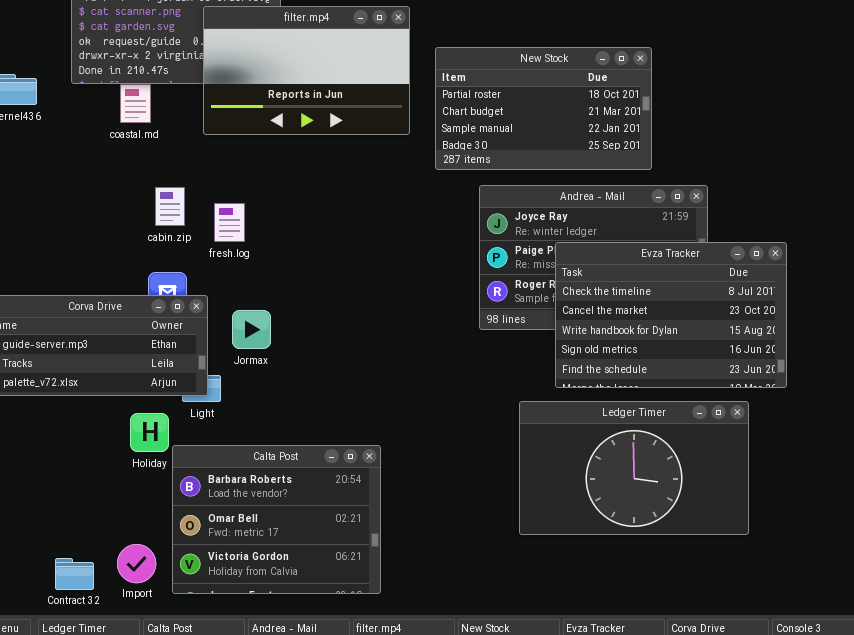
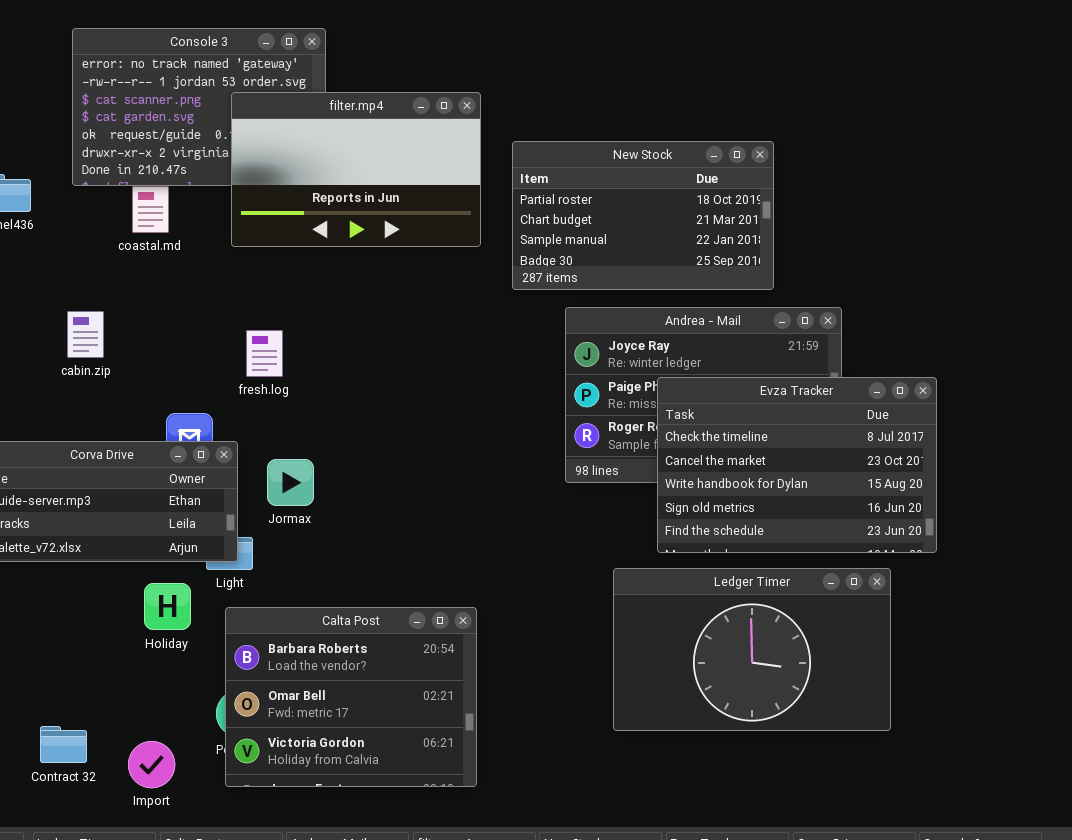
cabin.zip: [155,187,185,226] -> [67,311,104,358], moved
Calta Post: [172,445,381,594] -> [225,607,477,787], moved
Contract 32: [55,558,94,590] -> [40,726,87,763], moved

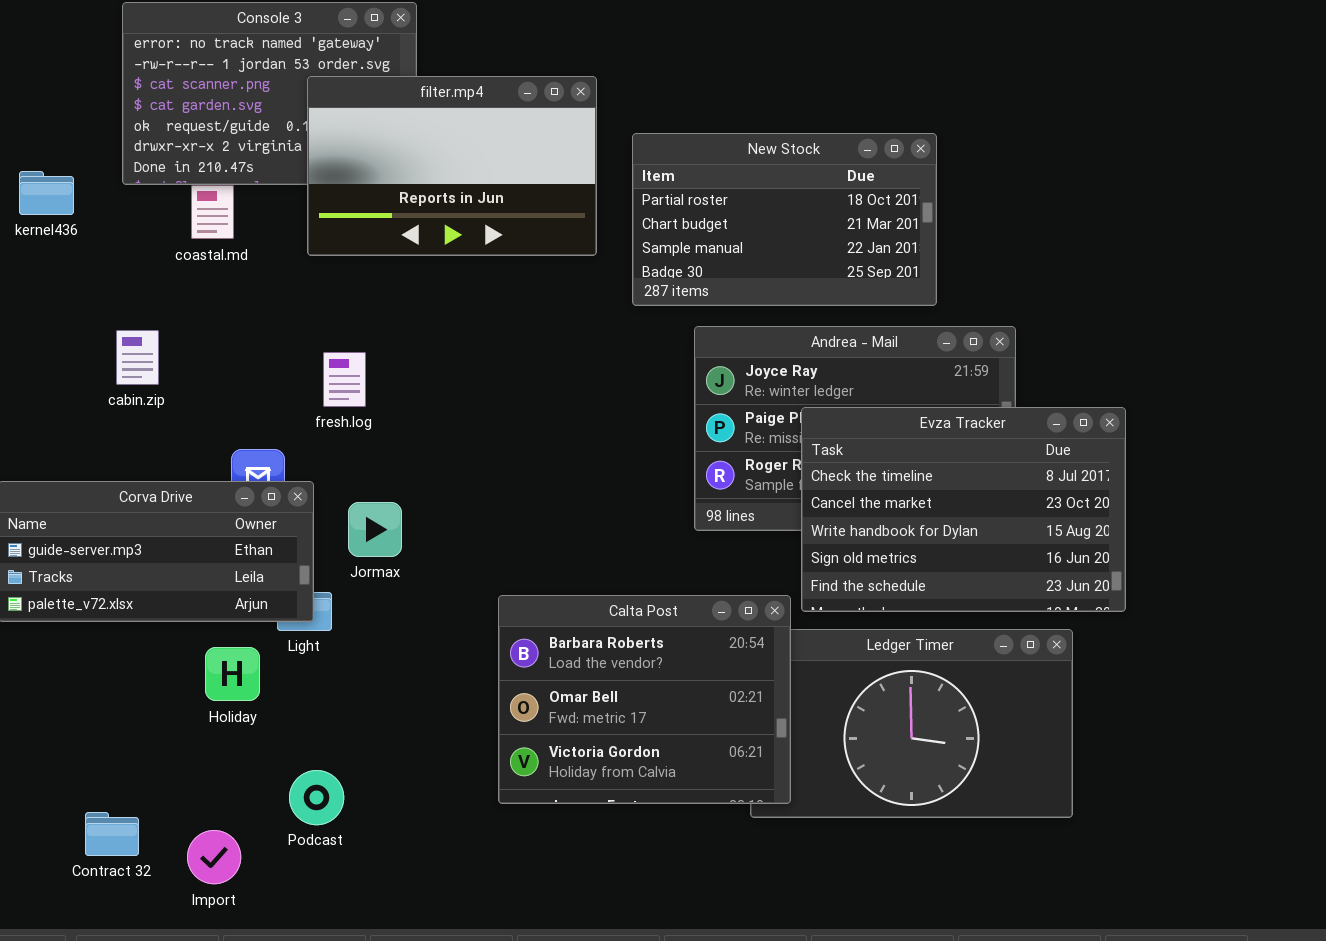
Calta Post: [225,607,477,787] -> [498,595,791,804], moved

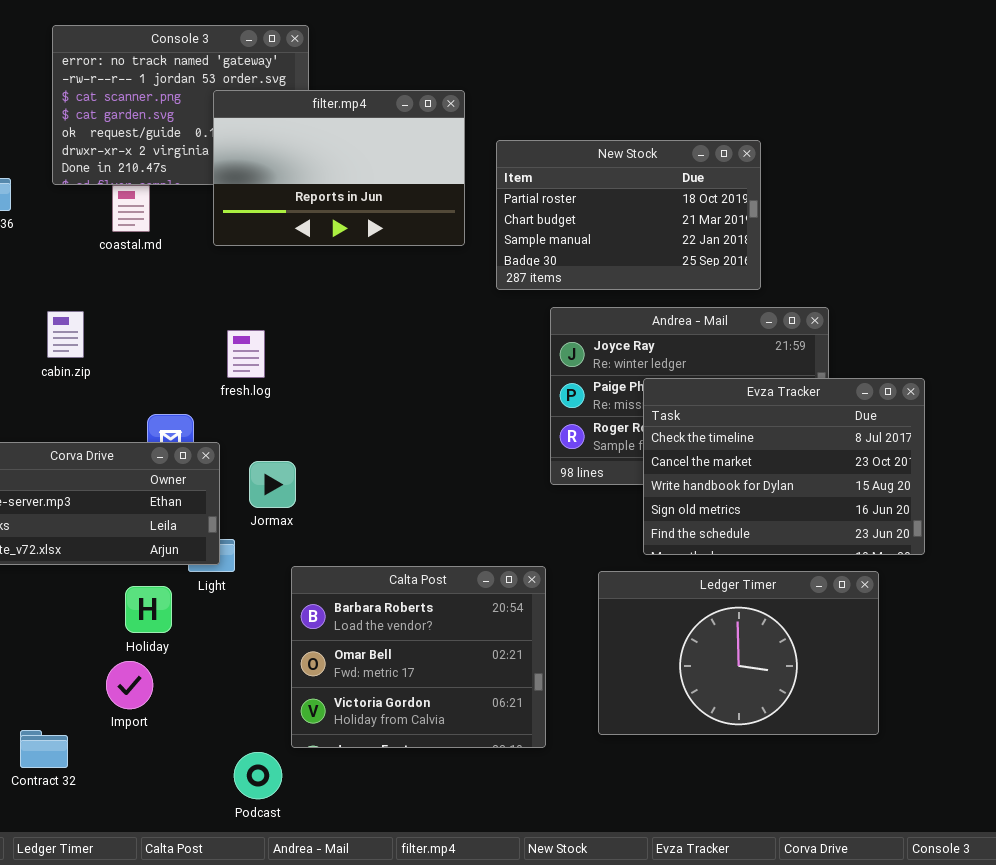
Calta Post: [498,595,791,804] -> [291,566,546,748], moved
Podcast: [289,770,344,825] -> [234,752,282,799], moved
Import: [187,830,241,884] -> [106,661,153,709], moved

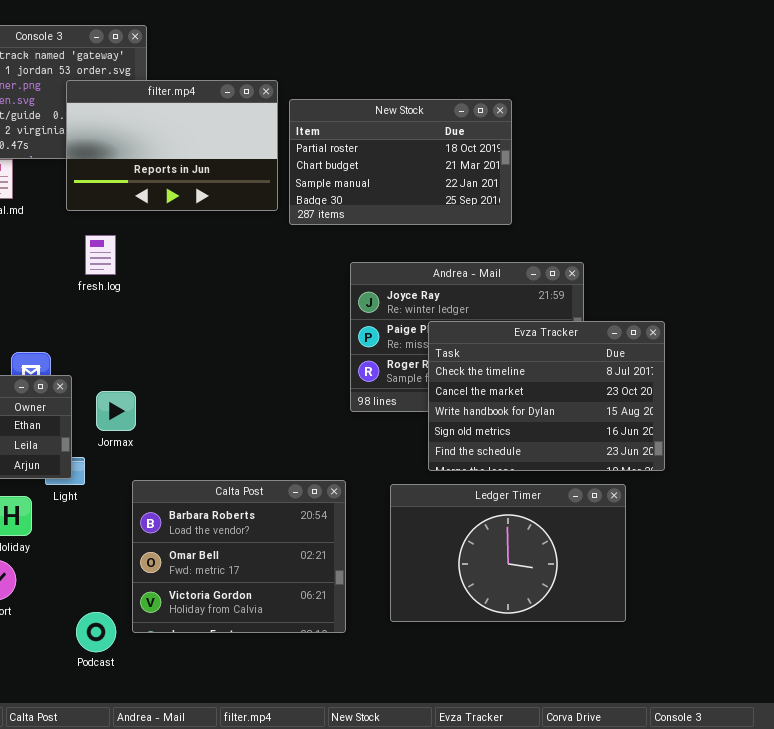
New Stock: [496,140,761,290] -> [289,99,512,225], moved
fresh.log: [227,330,265,378] -> [85,235,116,275], moved
Podcast: [234,752,282,799] -> [76,612,116,652], moved

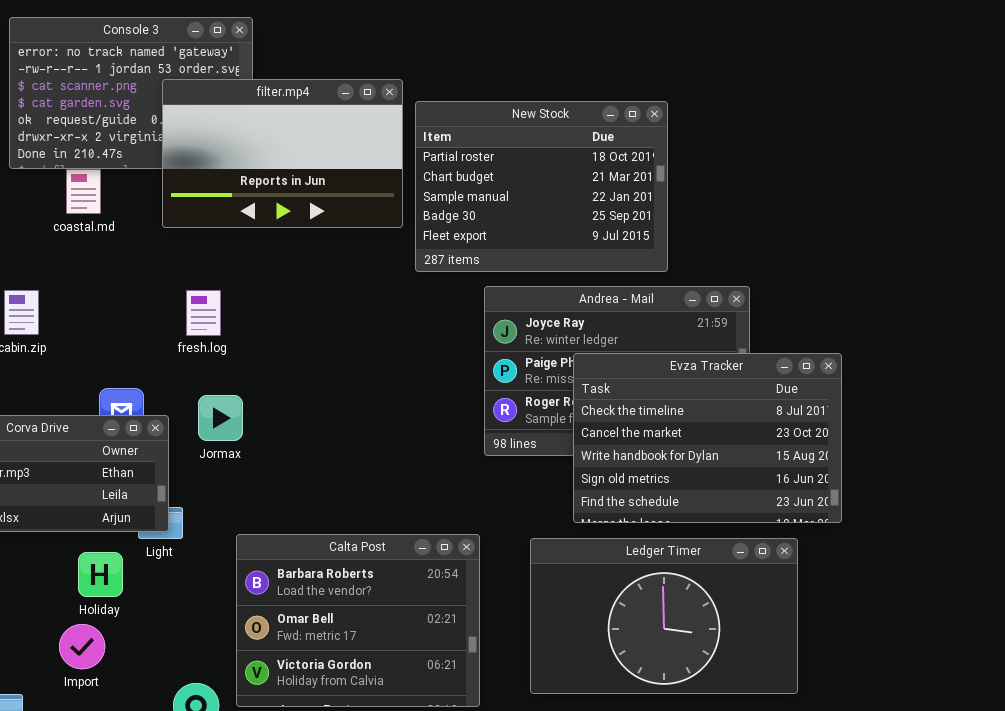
New Stock: [289,99,512,225] -> [415,101,668,272], resized
fresh.log: [85,235,116,275] -> [186,290,221,336], moved
Jormax: [96,391,136,431] -> [198,395,243,441], moved

